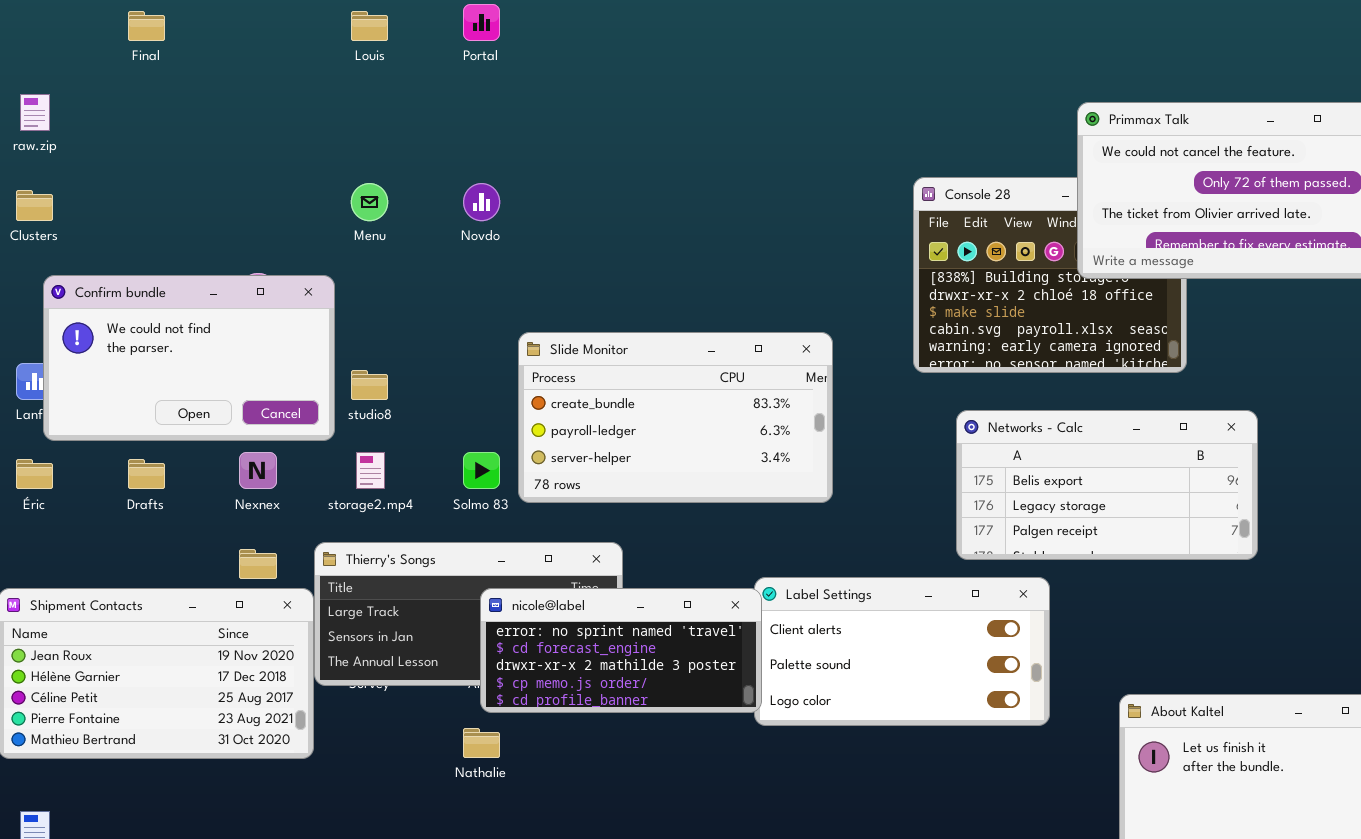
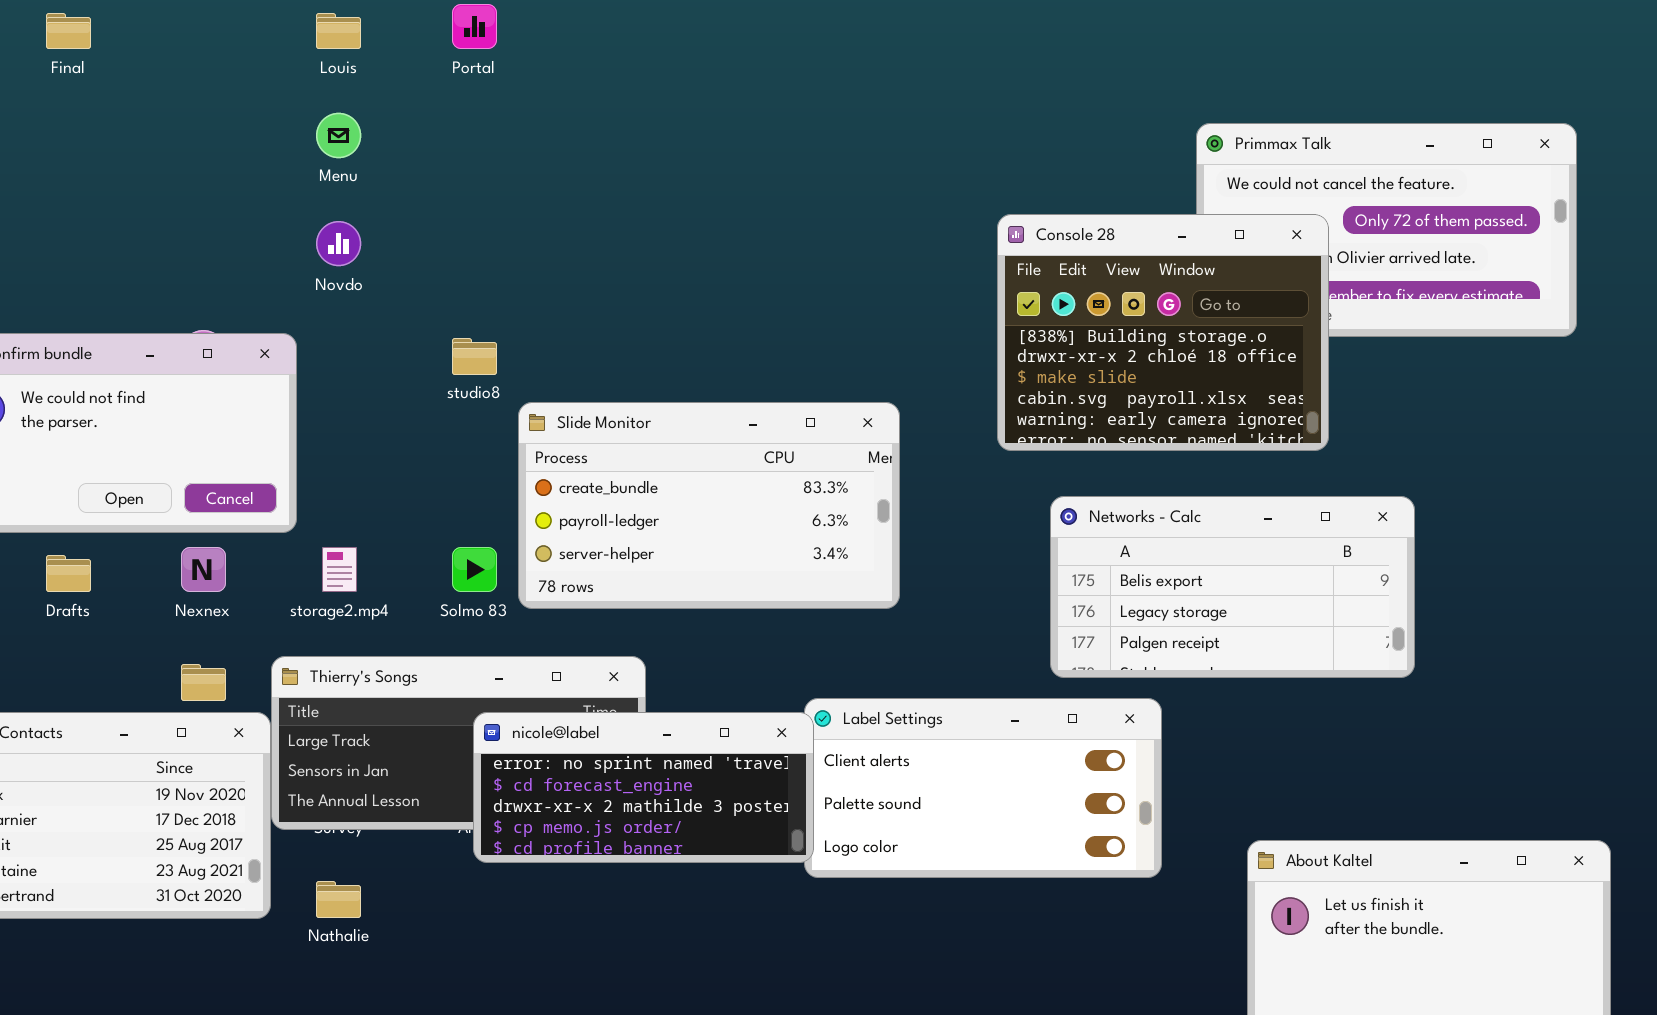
Console 28: [913,177,1187,373] -> [997,214,1329,451], raised
Menu: [351,183,388,221] -> [316,113,361,158], moved
Novdo: [463,183,500,221] -> [316,221,361,266], moved
studio8: [351,370,388,400] -> [452,338,497,375], moved
Nathalie: [463,728,500,758] -> [316,881,361,918], moved

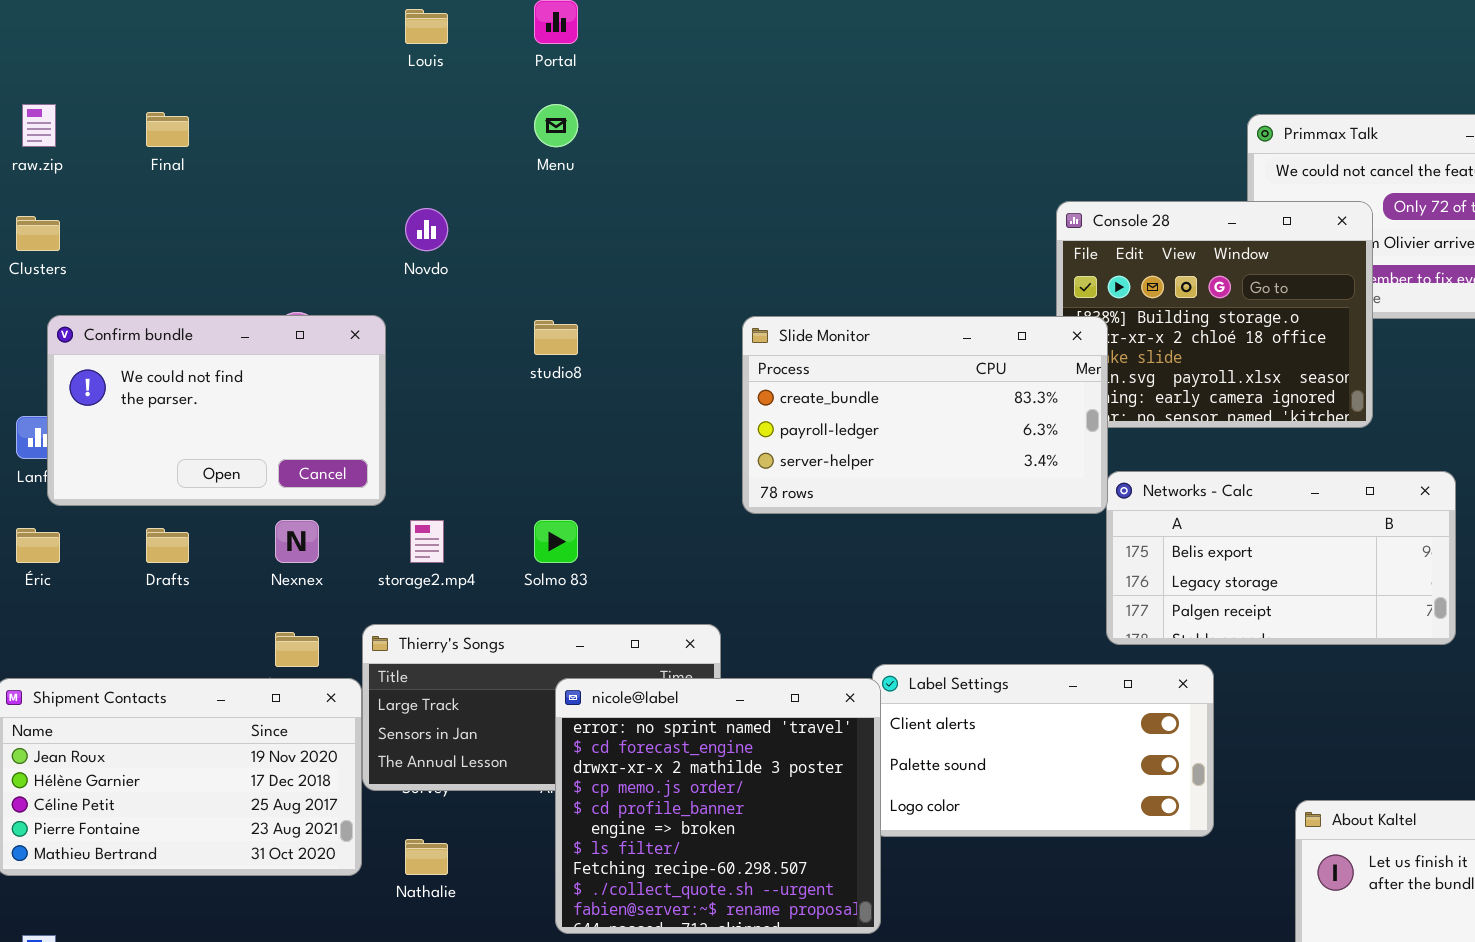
Final: [46,13,91,49] -> [146,112,189,147], moved
Menu: [316,113,361,158] -> [534,104,578,147], moved
Slide Monitor: [518,402,900,609] -> [742,316,1108,514], moved
nicole@label: [473,712,814,863] -> [555,678,881,934], resized

